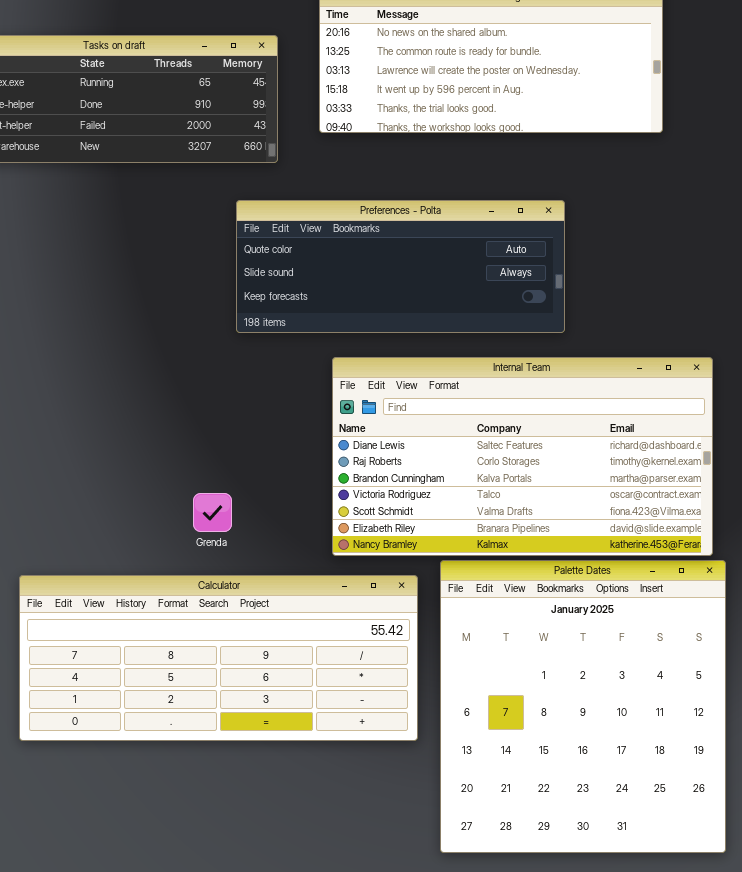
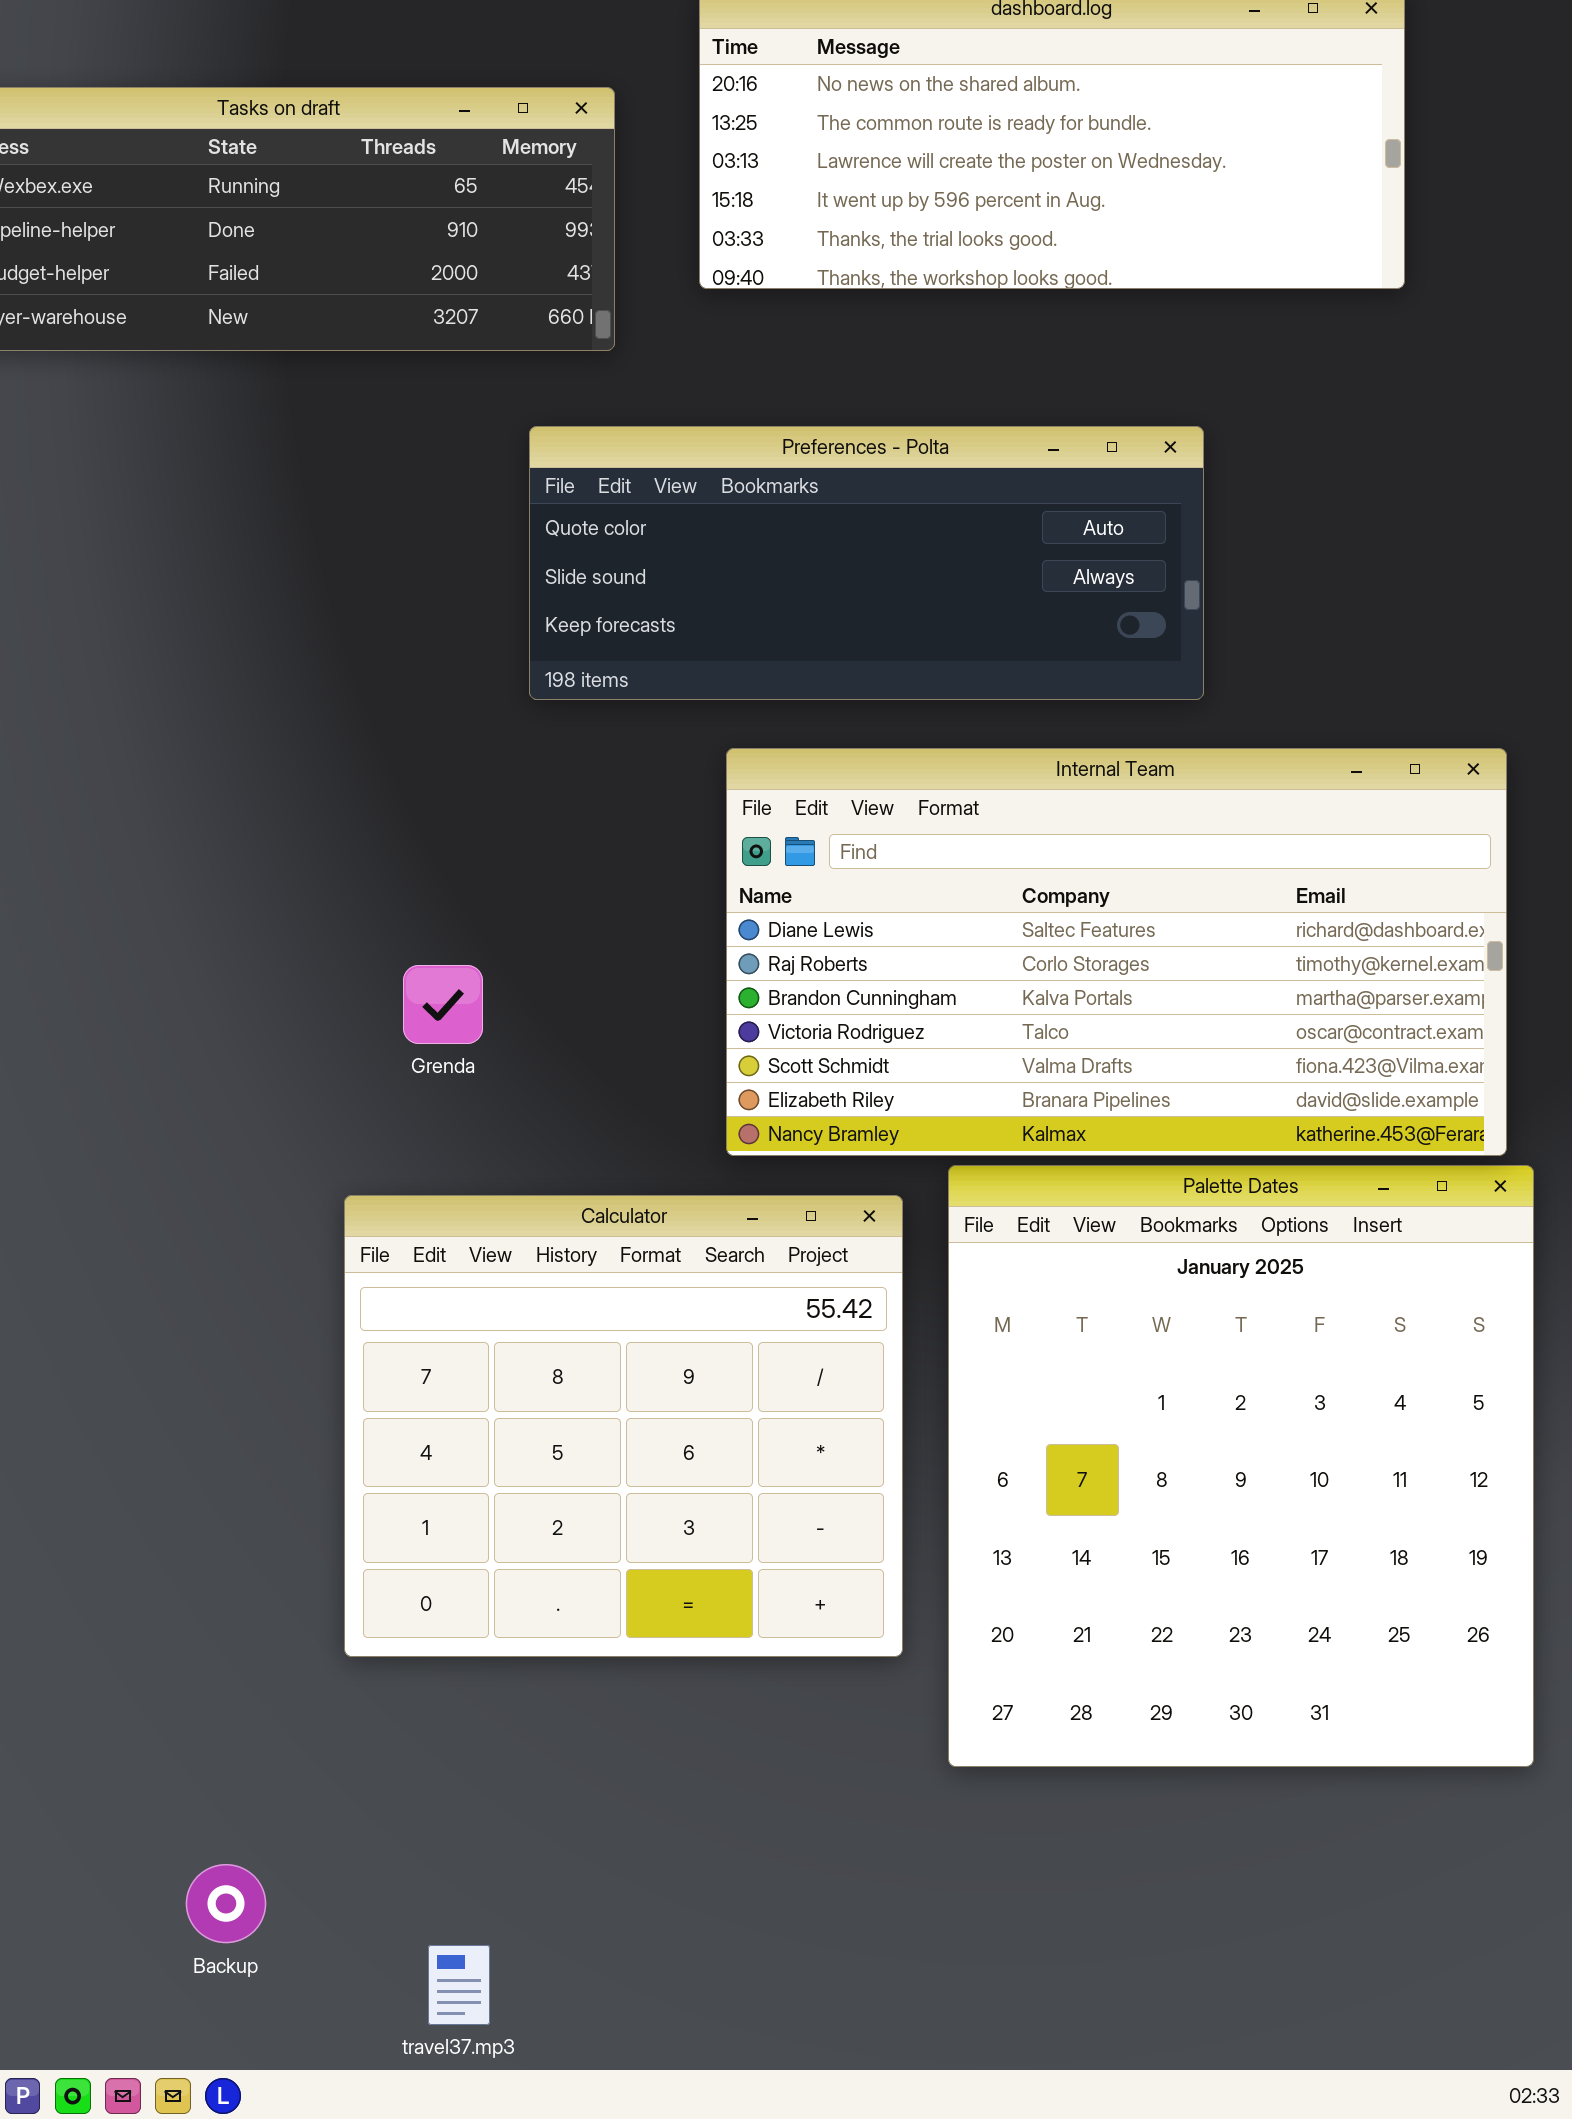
Grenda: [193,493,232,532] -> [403,965,483,1044], moved
Calculator: [19,575,418,741] -> [344,1195,903,1657], resized

